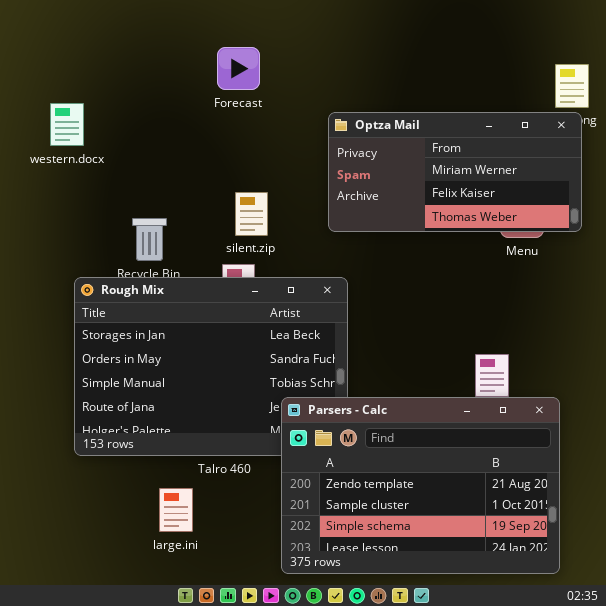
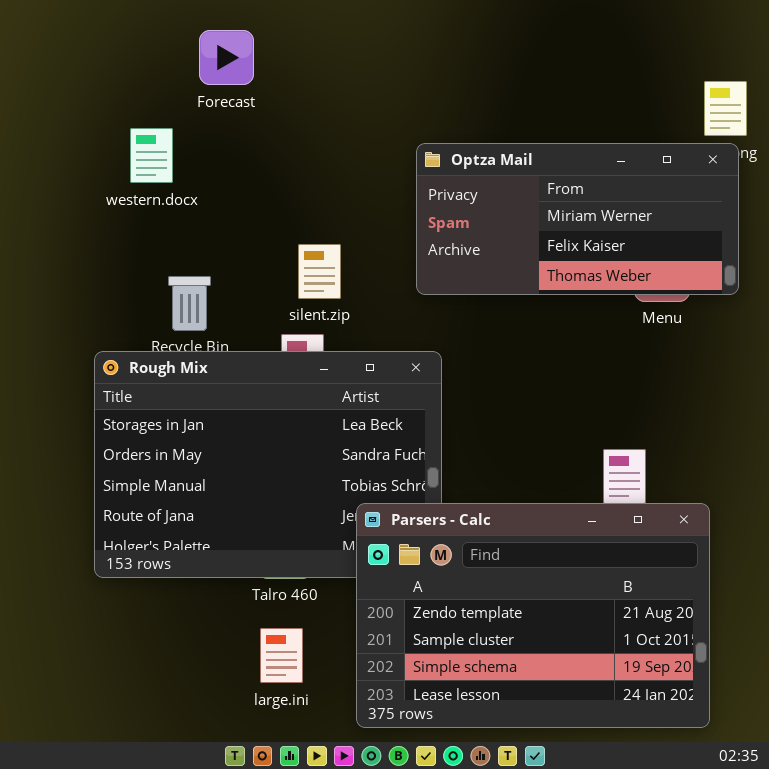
Forecast: [217,47,260,90] -> [199,30,254,85], moved
western.docx: [50,103,84,146] -> [130,128,173,183], moved
large.ini: [159,488,193,532] -> [260,628,303,683], moved

